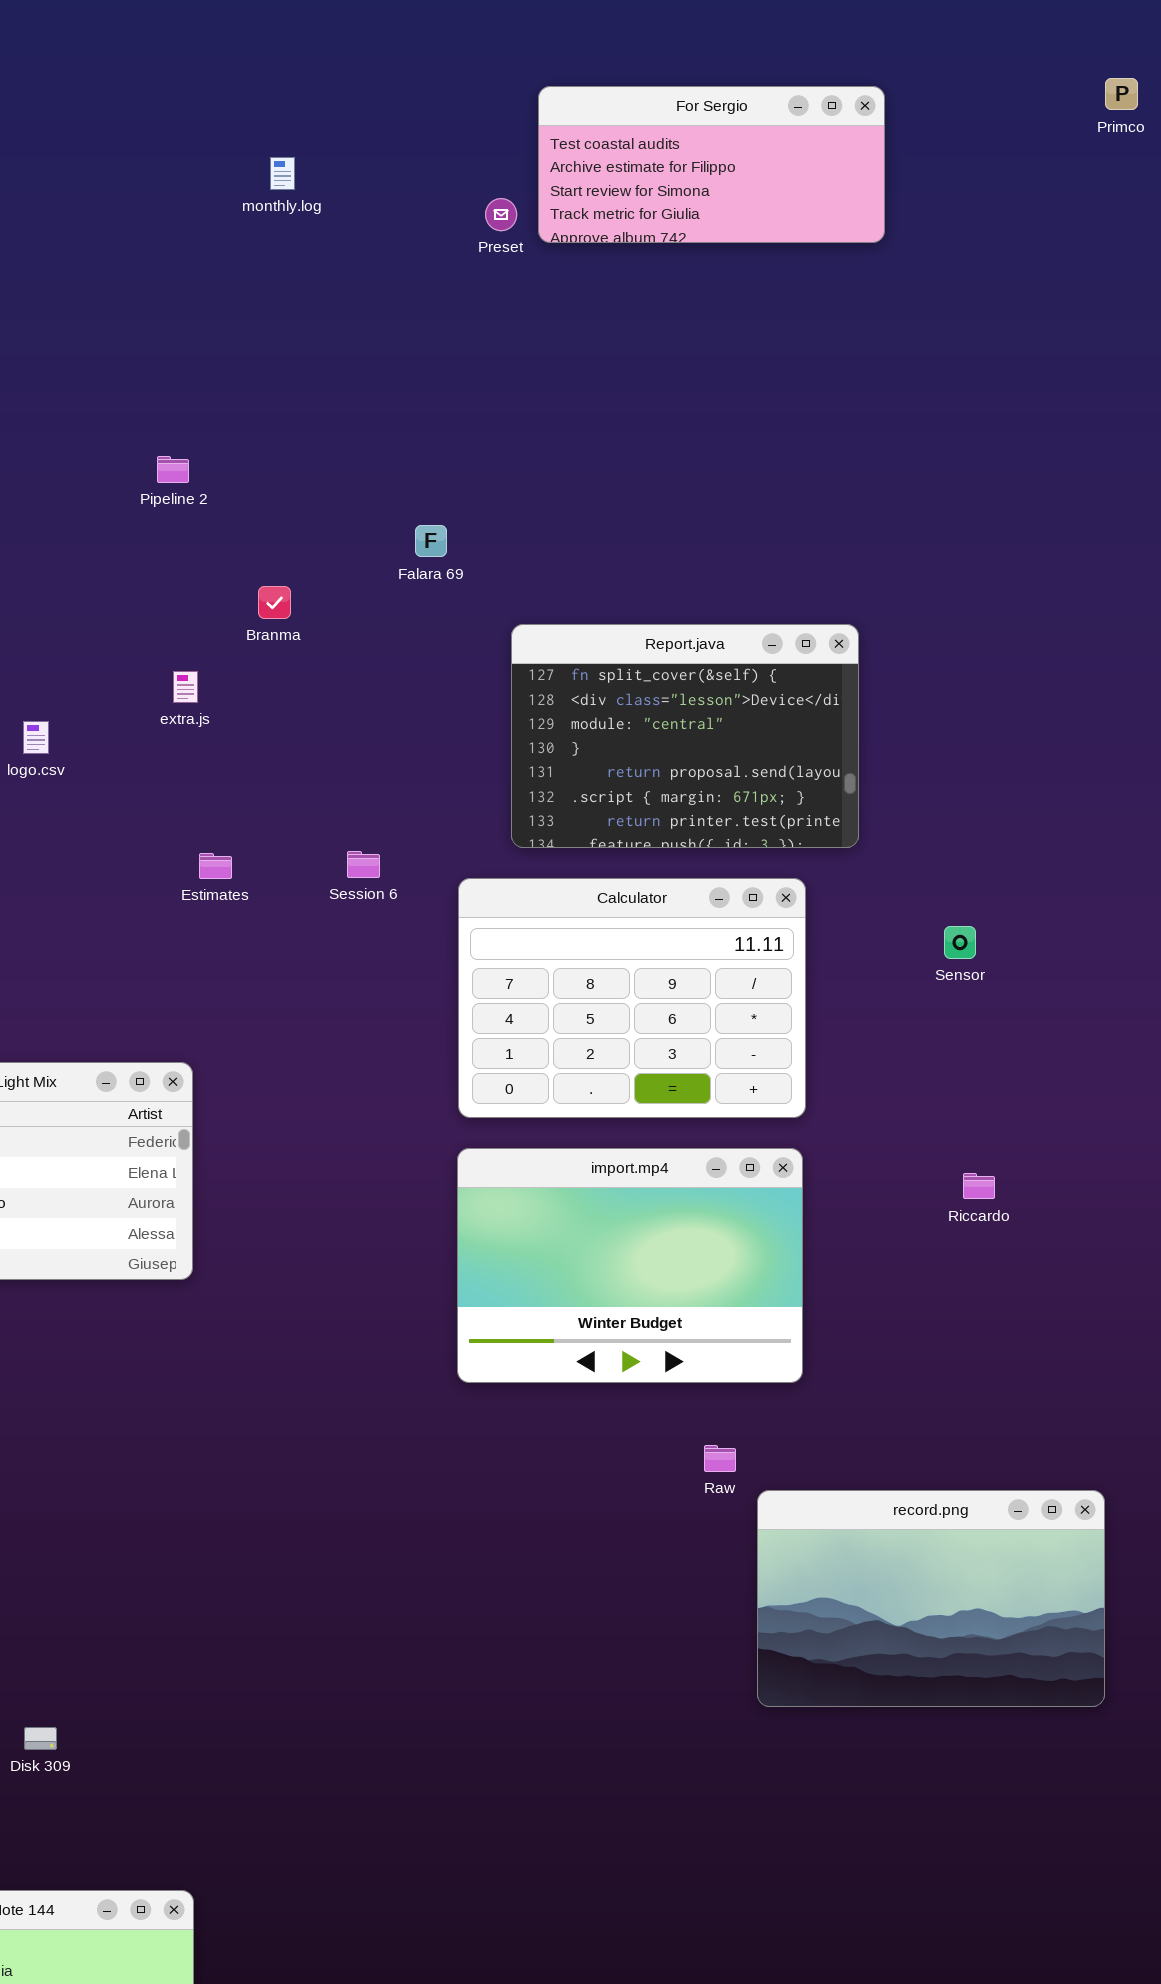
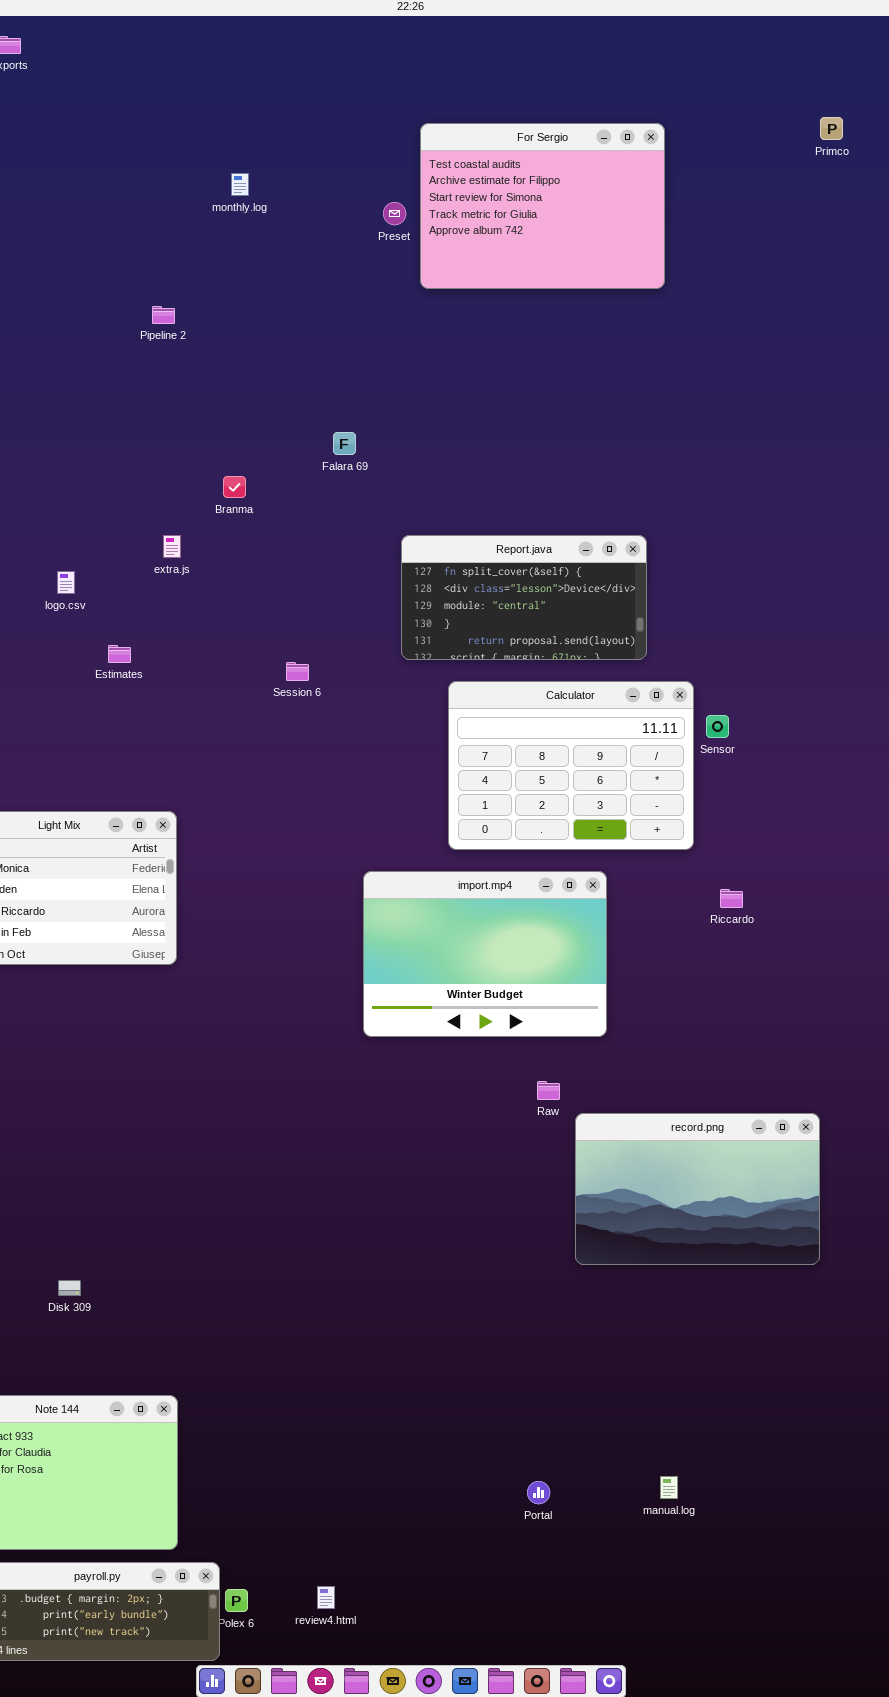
For Sergio: [538,86,885,243] -> [420,123,665,289], resized
Pipeline 2: [157,456,189,483] -> [152,306,175,324], moved
Report.java: [511,624,859,848] -> [401,535,647,660], resized
Estimates: [199,853,232,879] -> [108,645,131,663], moved
Calculator: [458,878,806,1118] -> [448,681,694,850], moved

